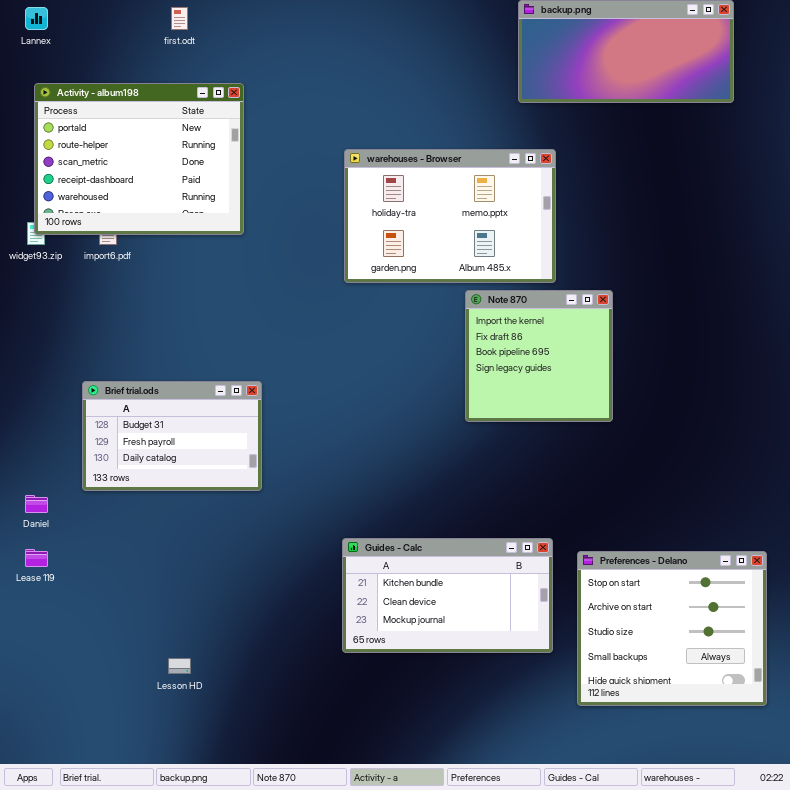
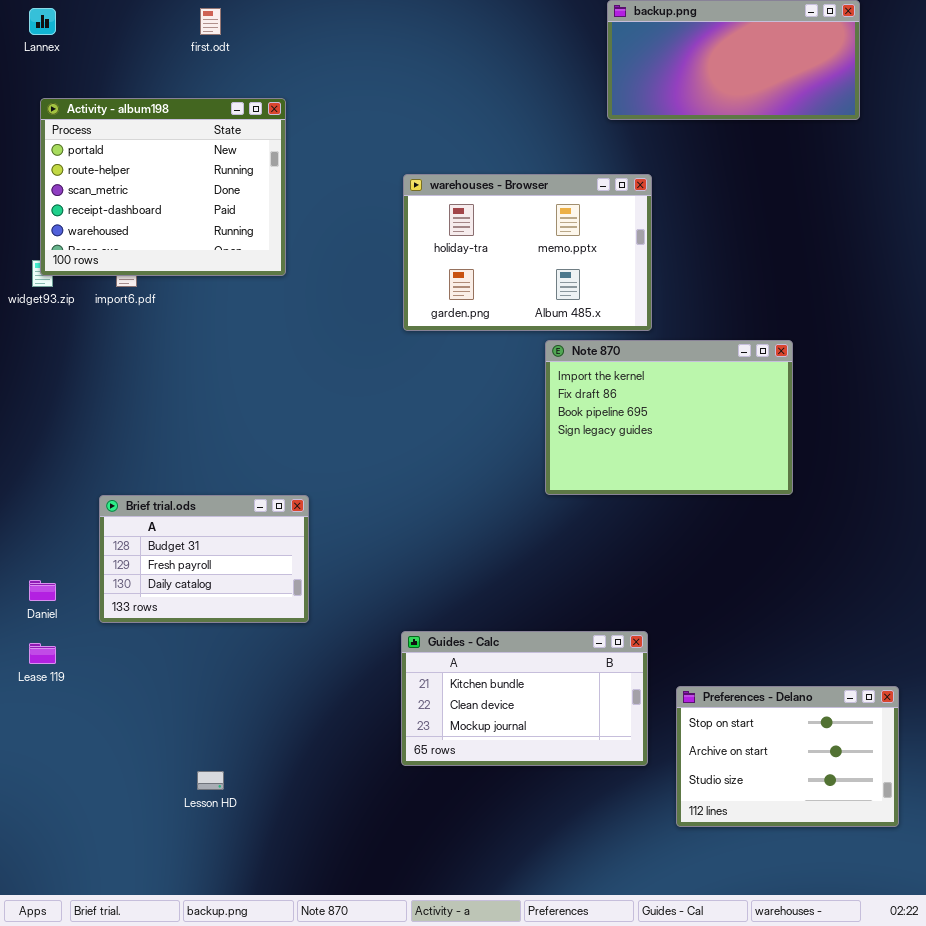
Note 870: [465,290,613,422] -> [545,340,793,495], resized
Brief trial.ods: [82,381,262,491] -> [99,495,309,623], moved
Preferences - Delano: [577,551,767,706] -> [676,686,899,827], resized

